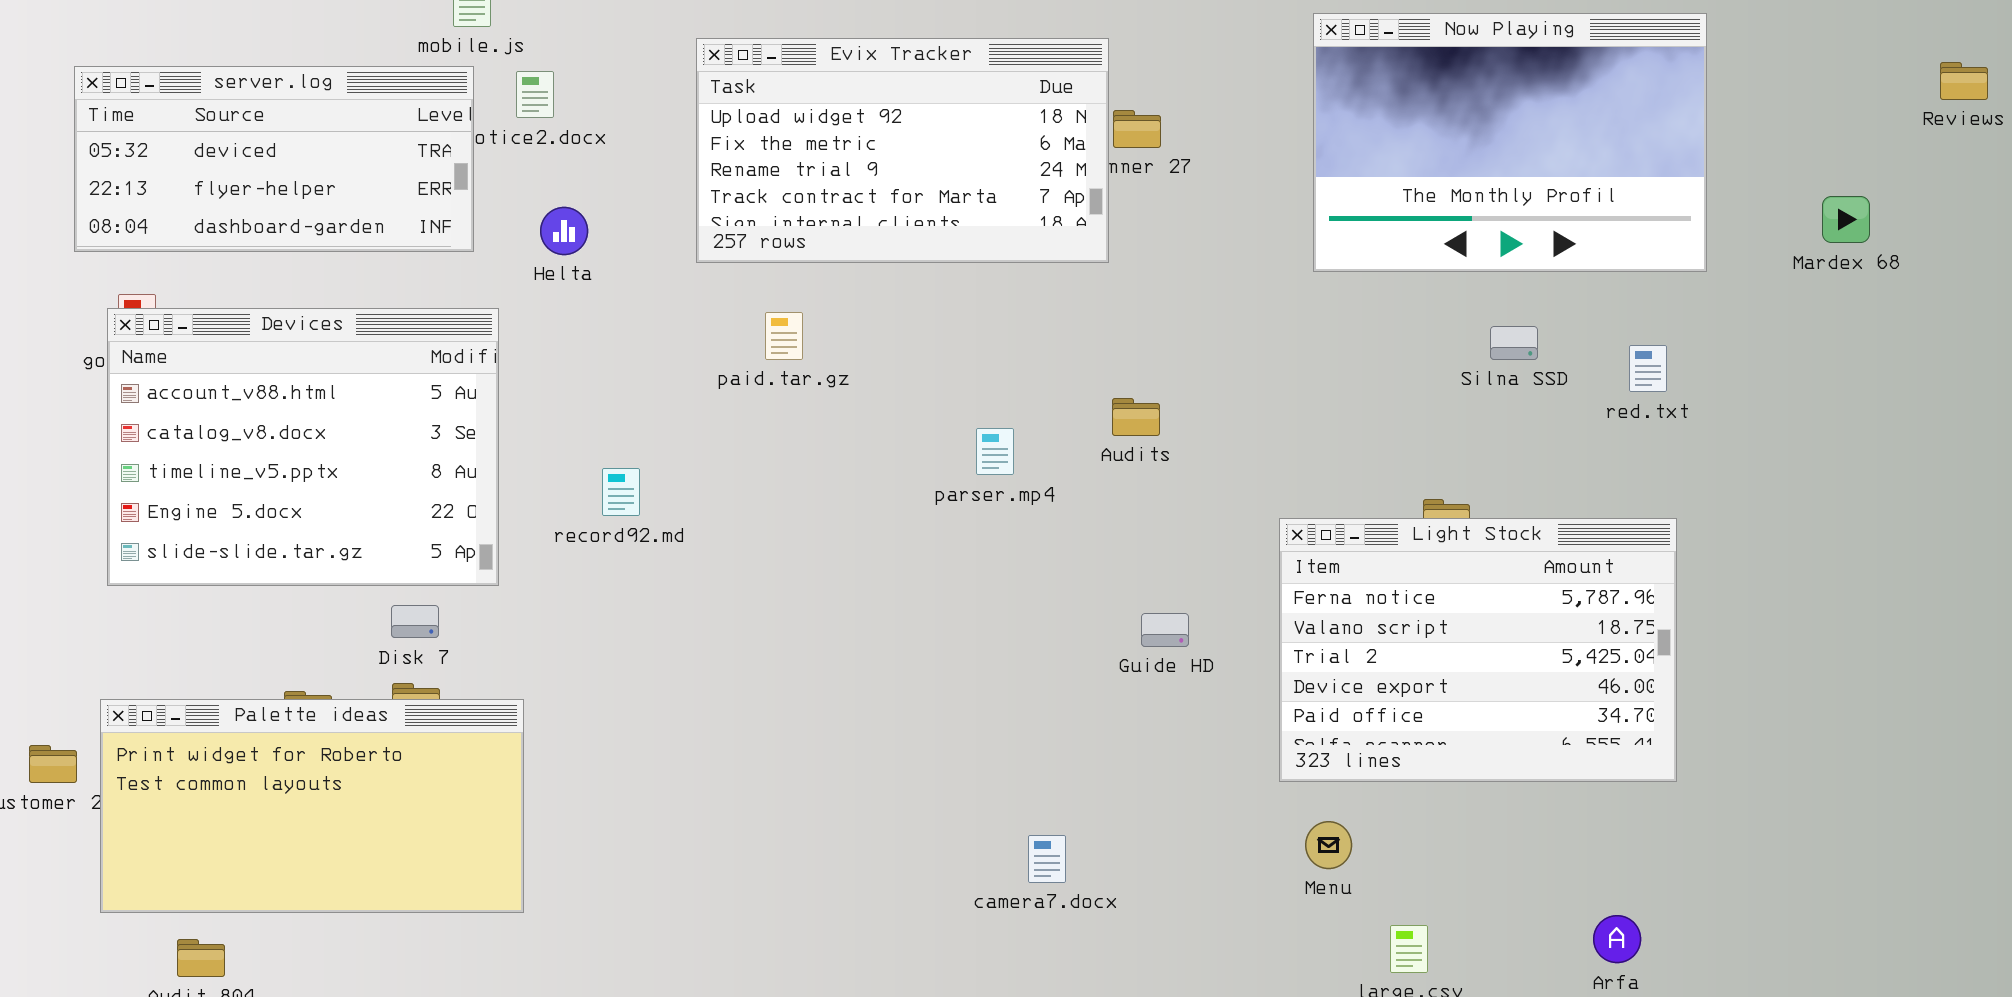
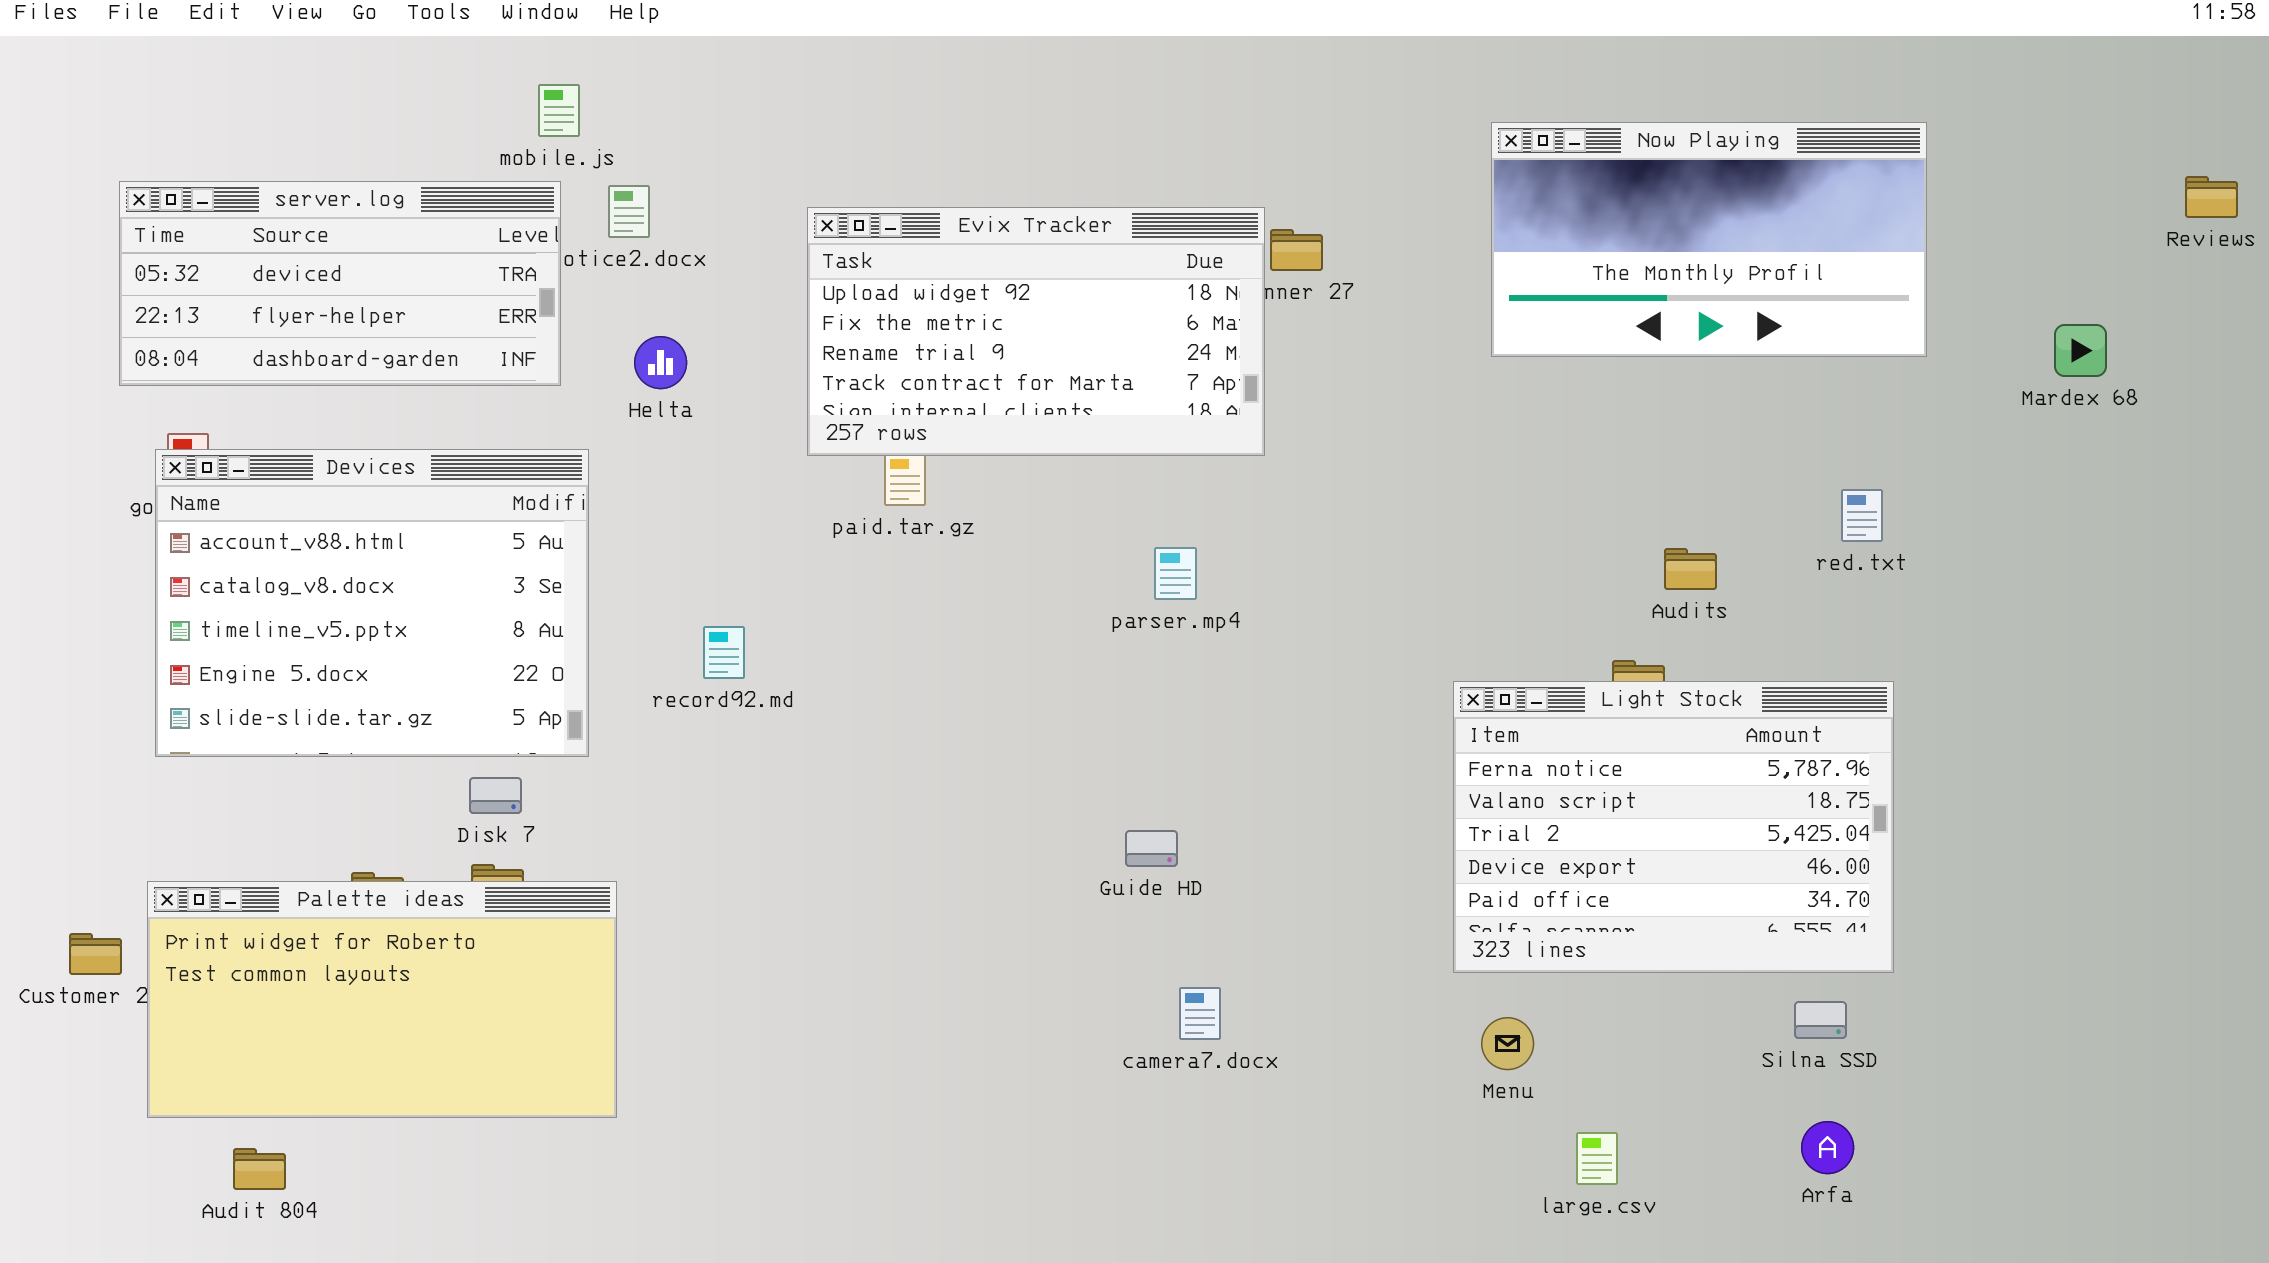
Now Playing: [1313,13,1707,272] -> [1491,122,1927,357], resized
Evix Tracker: [696,38,1109,263] -> [807,207,1265,456], moved
Silna SSD: [1490,326,1538,360] -> [1794,1001,1847,1039], moved
Audits: [1112,398,1160,436] -> [1664,548,1717,590], moved
parser.mp4: [976,428,1014,475] -> [1154,547,1197,600], moved
Guide HD: [1141,613,1189,647] -> [1125,830,1178,867], moved
camera7.docx: [1028,835,1066,883] -> [1179,987,1221,1040], moved

